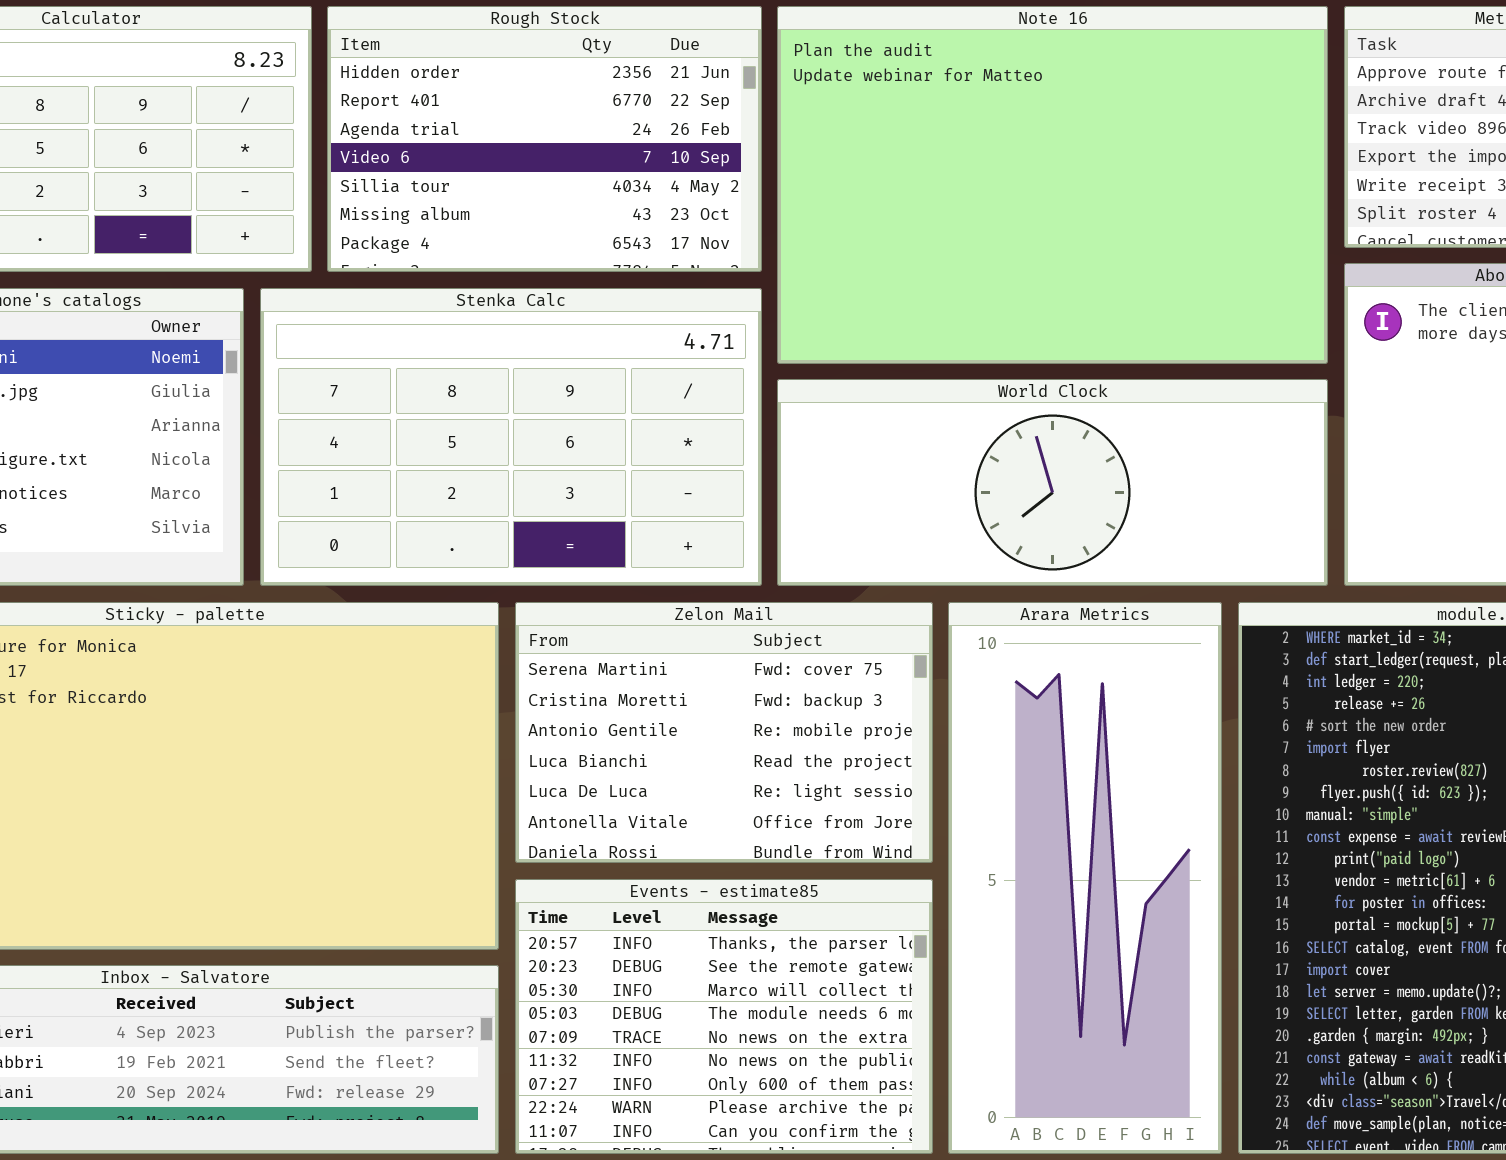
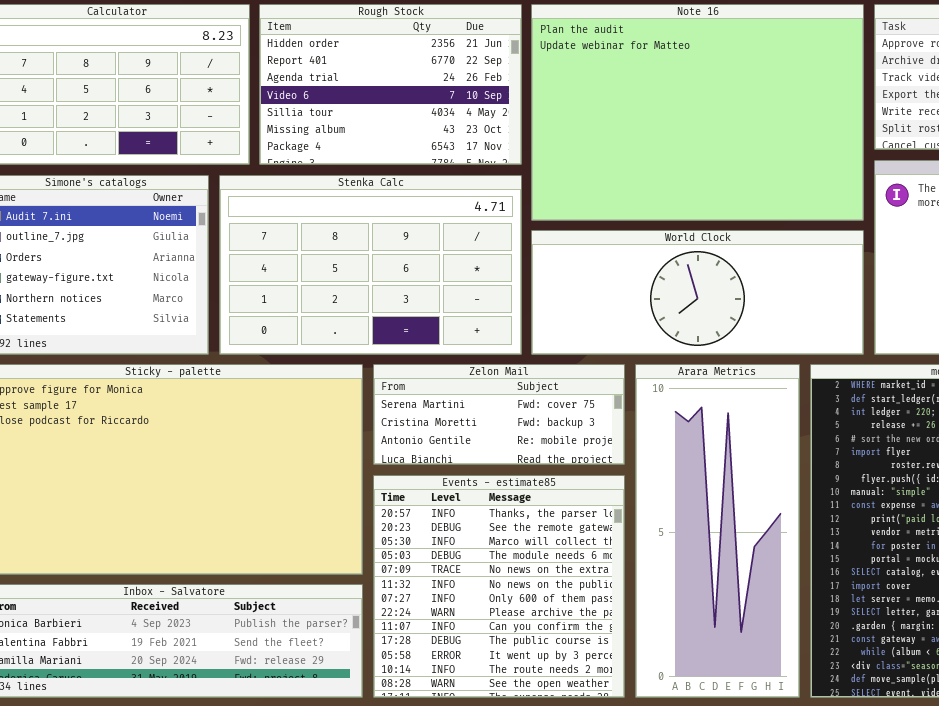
Zelon Mail: [515,602,933,863] -> [373,364,625,465], resized
Events - estimate85: [515,879,933,1154] -> [373,475,625,698], resized

